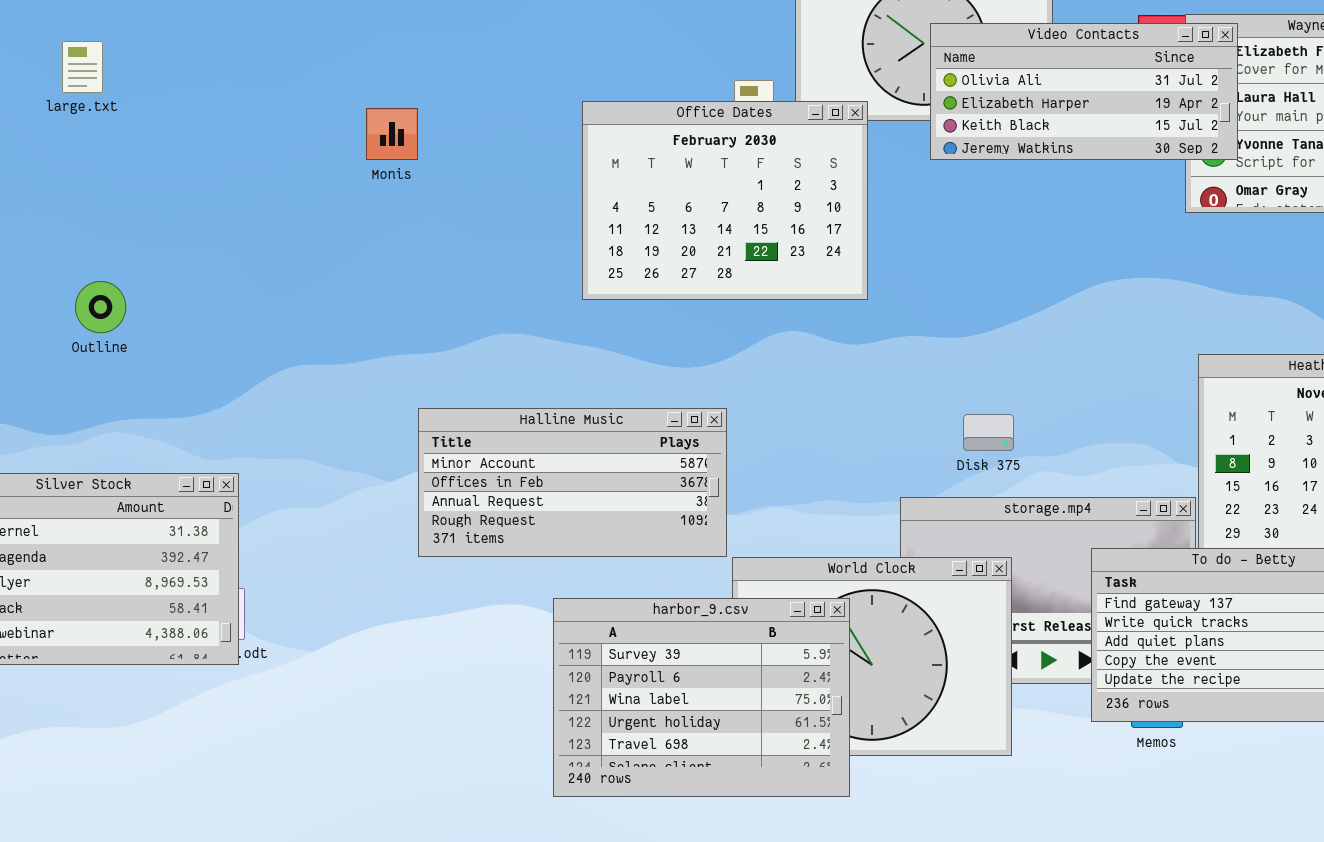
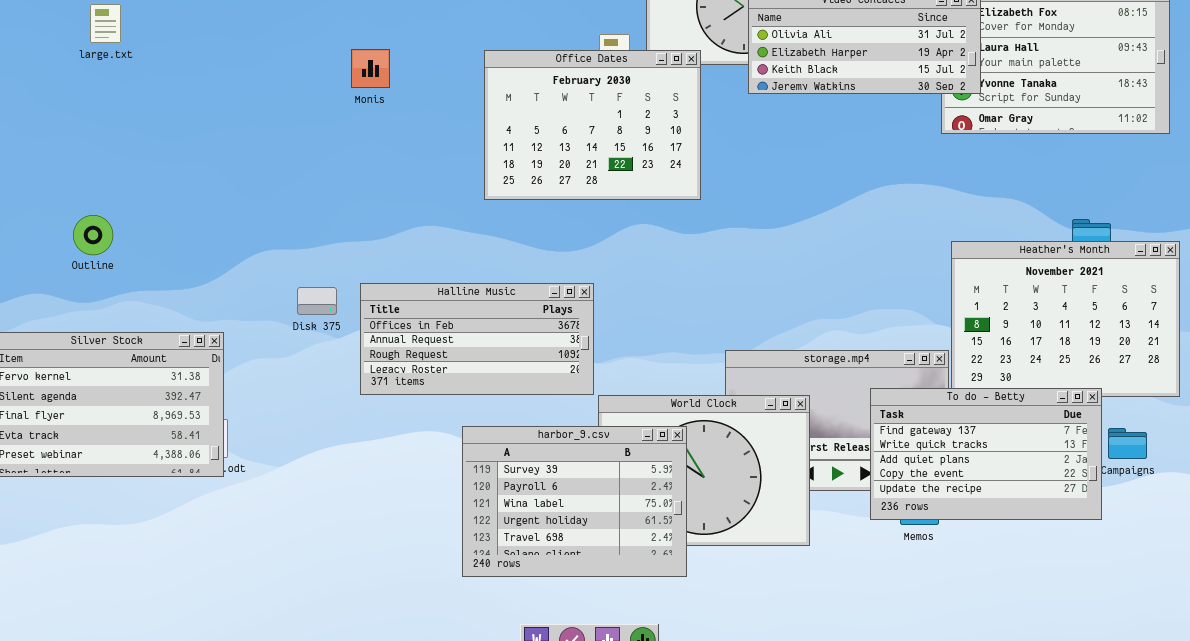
Monis: [366,108,418,160] -> [351,49,390,88], moved
Outline: [75,281,126,333] -> [73,215,113,255], moved
Halline Music: [418,408,727,557] -> [360,283,594,395], scrolled down 1 row
Disk 375: [963,414,1014,451] -> [297,287,337,315], moved

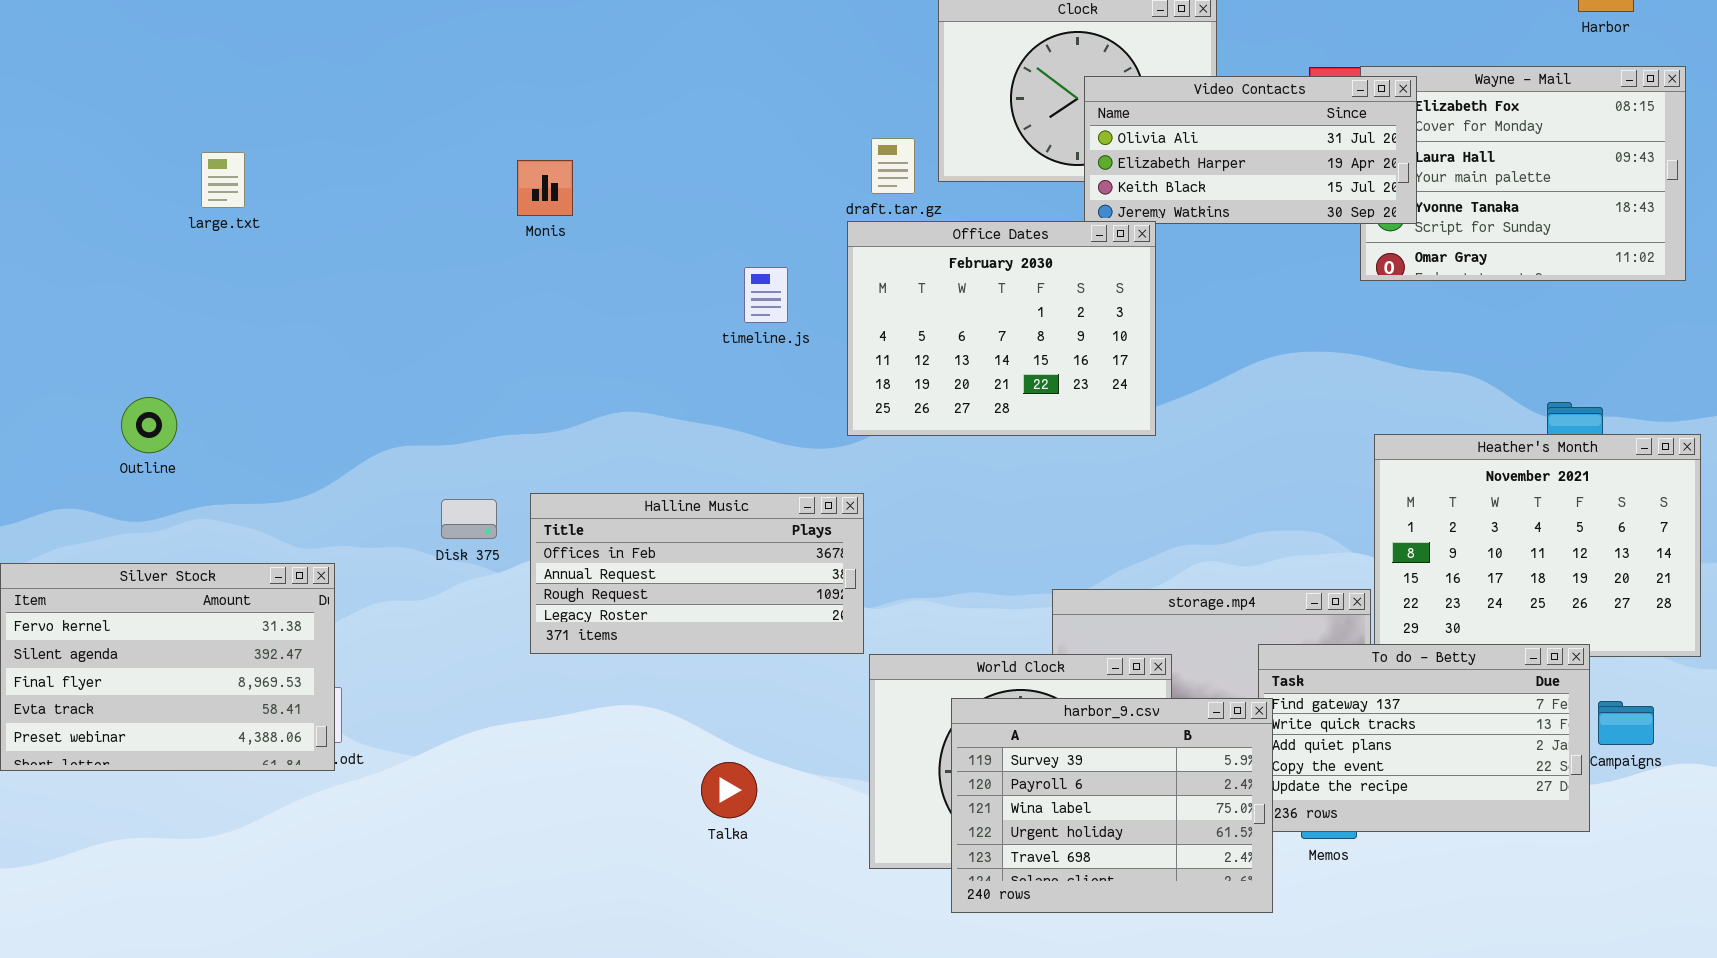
large.txt: [90,4,121,43] -> [201,152,245,208], moved
Office Dates: [484,50,701,200] -> [847,221,1156,436], moved
harbor_9.csv: [462,426,687,577] -> [951,698,1273,913], moved

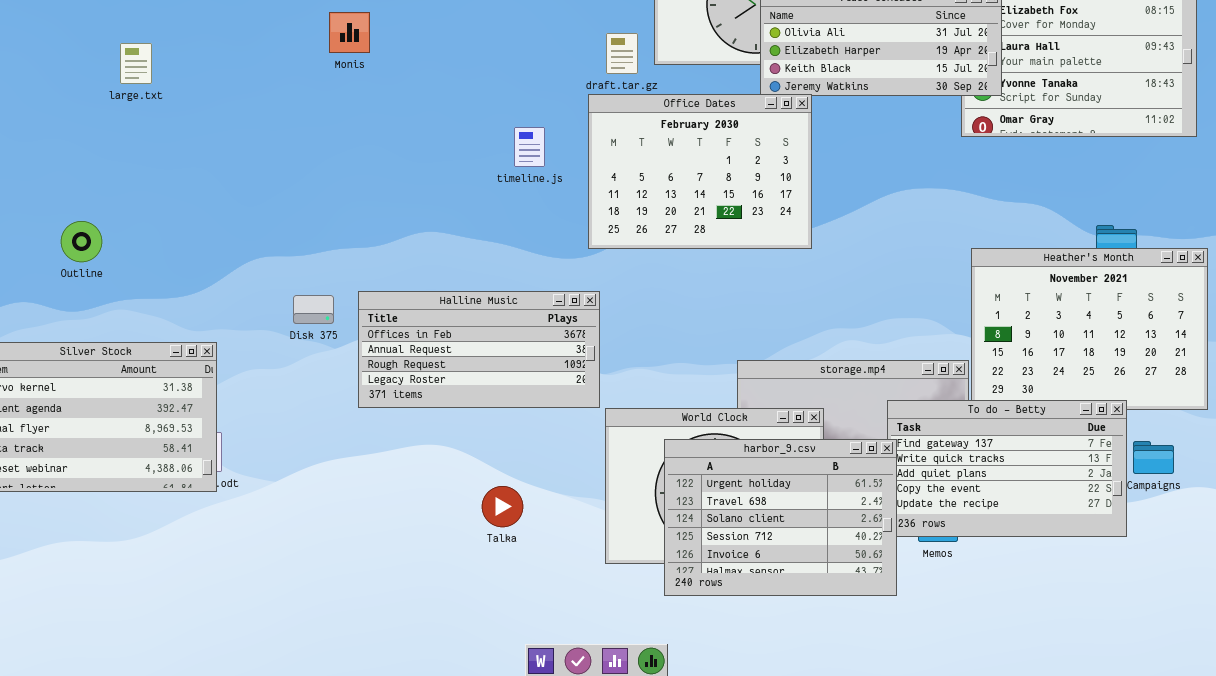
Monis: [517,160,573,216] -> [329,12,370,53], moved
harbor_9.csv: [951,698,1273,913] -> [664,439,897,596], scrolled down 3 rows

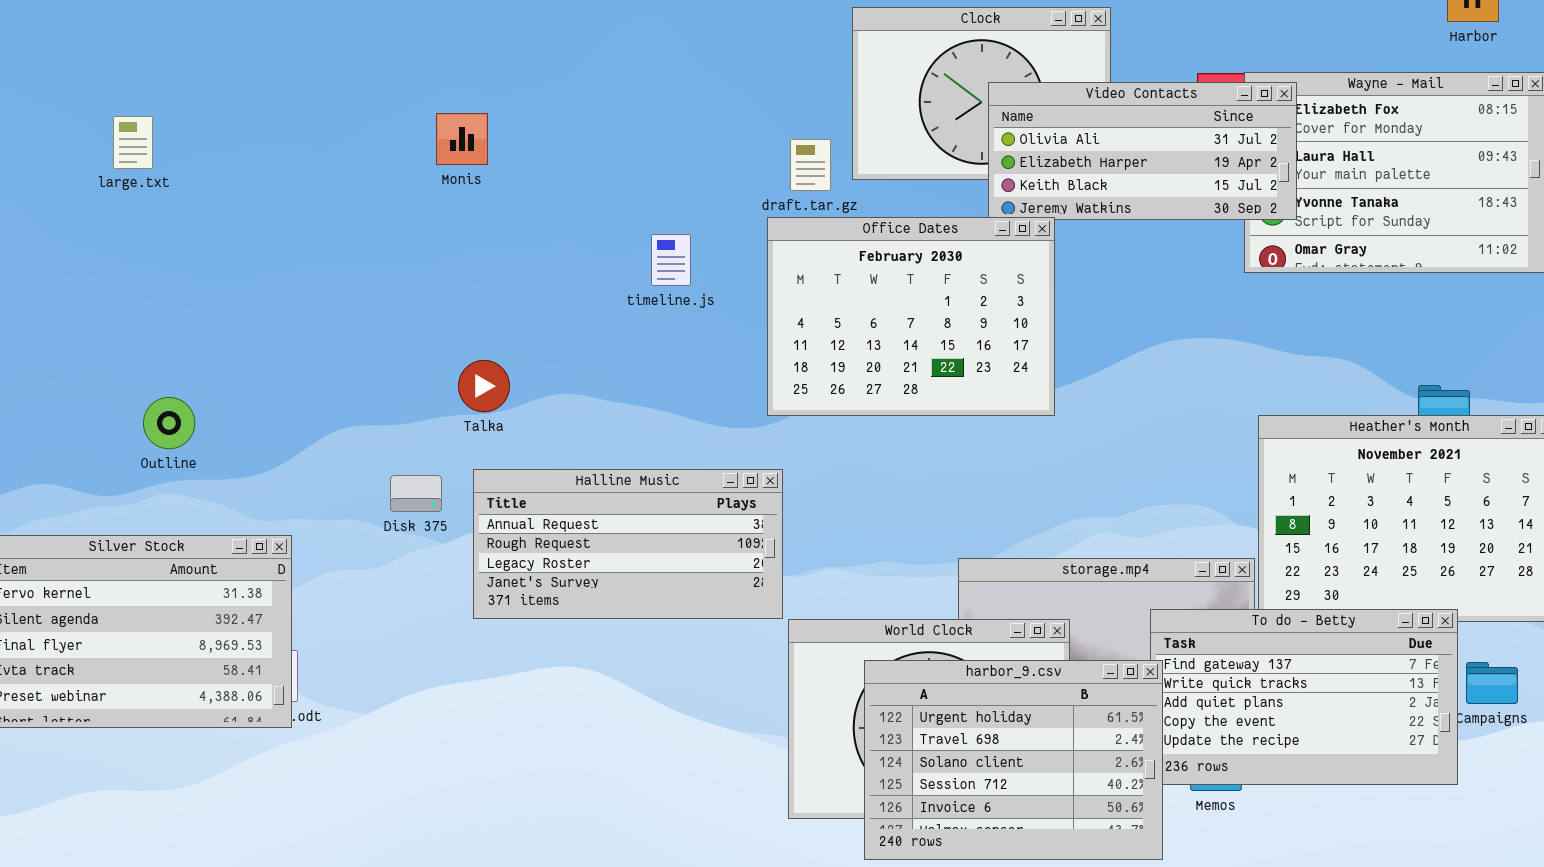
large.txt: [120,43,152,84] -> [113,116,153,169], moved
timeline.js: [514,127,545,167] -> [651,234,691,286], moved
Outline: [61,221,102,262] -> [143,397,195,449], moved
Halline Music: [358,291,600,408] -> [473,469,783,619], scrolled down 1 row
Talka: [482,486,523,527] -> [458,360,510,412], moved

